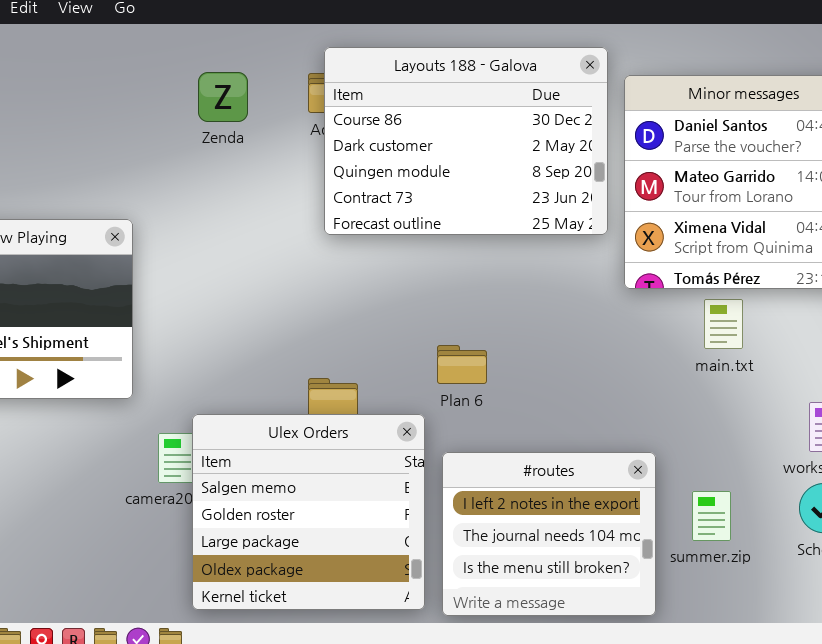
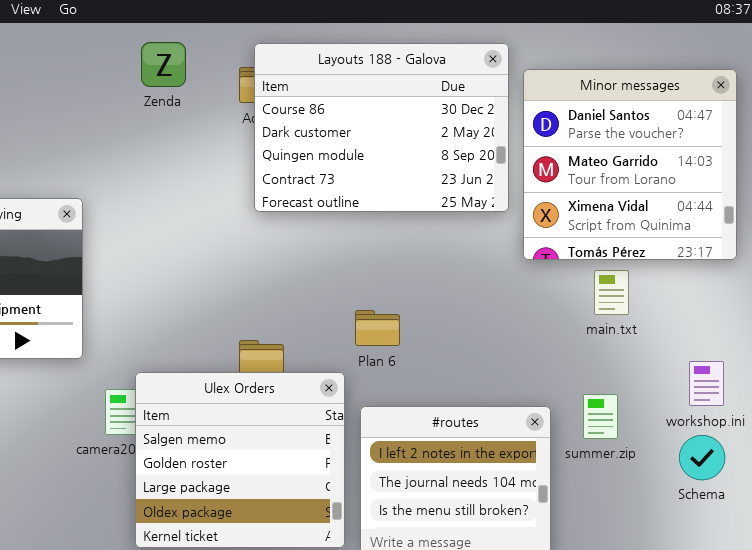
Zenda: [198,72,248,122] -> [141,42,186,87], moved
summer.zip: [692,491,731,541] -> [583,394,618,439], moved

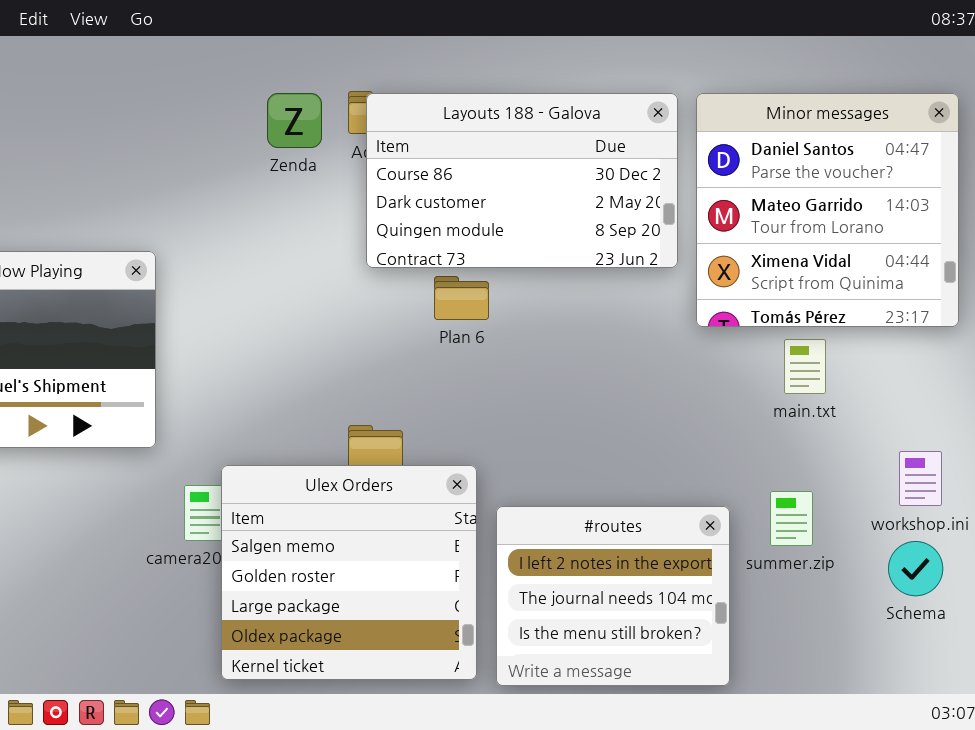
Zenda: [141,42,186,87] -> [267,93,322,148], moved
Layouts 188 - Galova: [254,43,509,212] -> [366,93,678,268], resized
Plan 6: [355,310,400,346] -> [434,276,489,320], moved

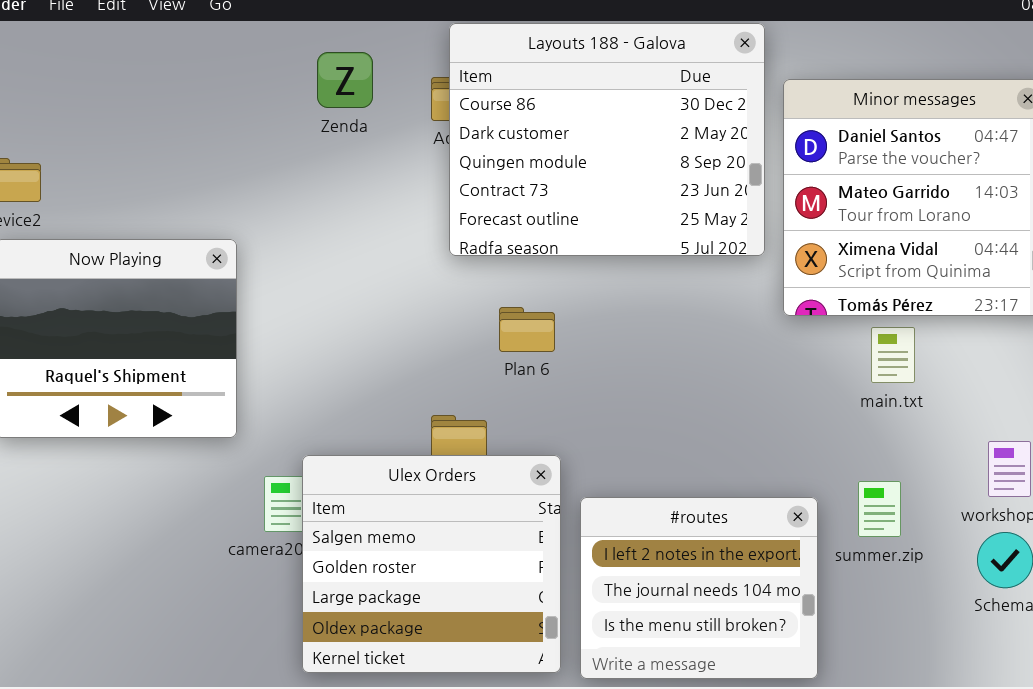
Zenda: [267,93,322,148] -> [317,52,373,108], moved
Layouts 188 - Galova: [366,93,678,268] -> [449,23,765,256], resized
Plan 6: [434,276,489,320] -> [499,307,555,352], moved

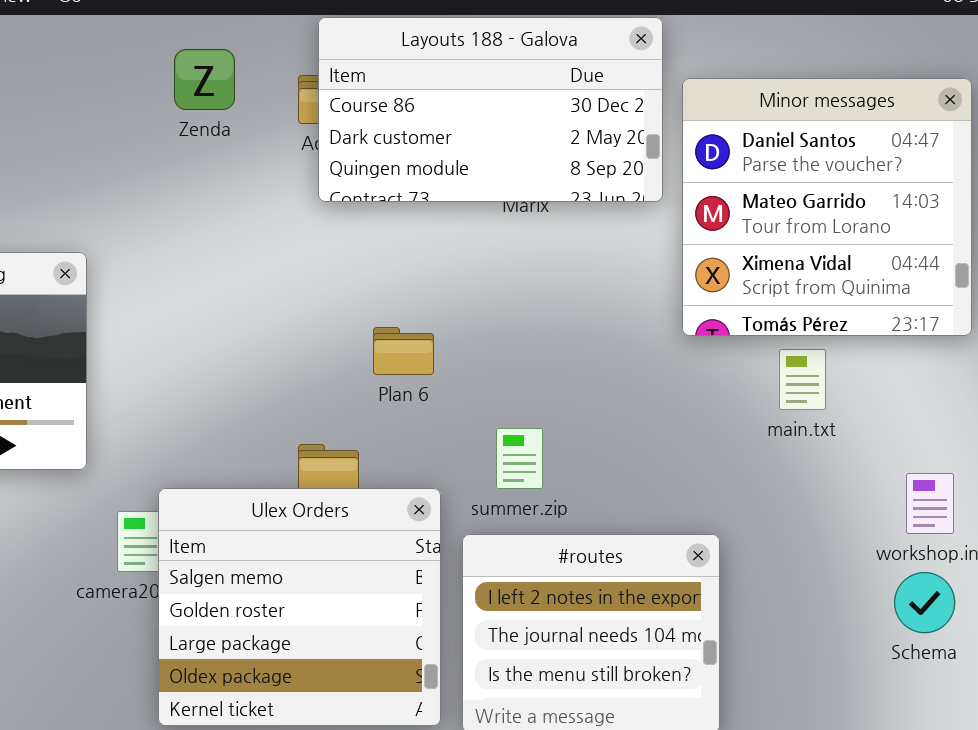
Layouts 188 - Galova: [449,23,765,256] -> [318,17,663,202], resized
summer.zip: [858,481,901,537] -> [496,428,543,489], moved

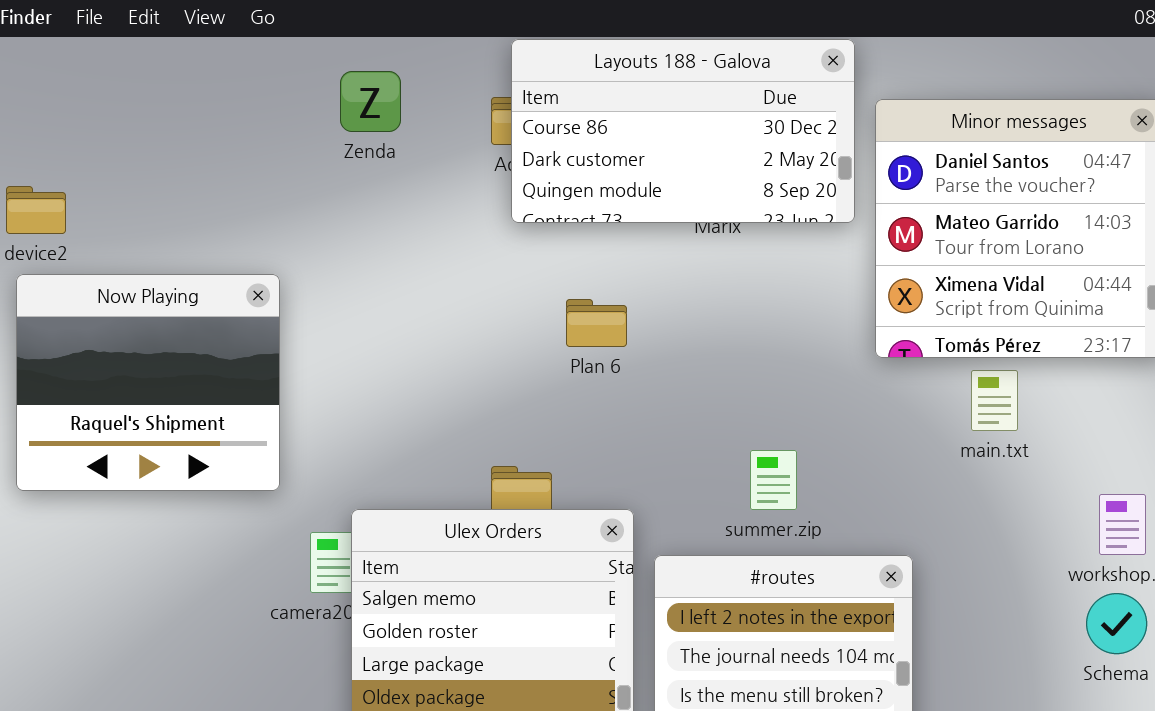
Zenda: [174,49,235,110] -> [340,71,401,132], moved
Plan 6: [373,327,434,375] -> [566,299,627,347], moved
summer.zip: [496,428,543,489] -> [750,450,797,510], moved

